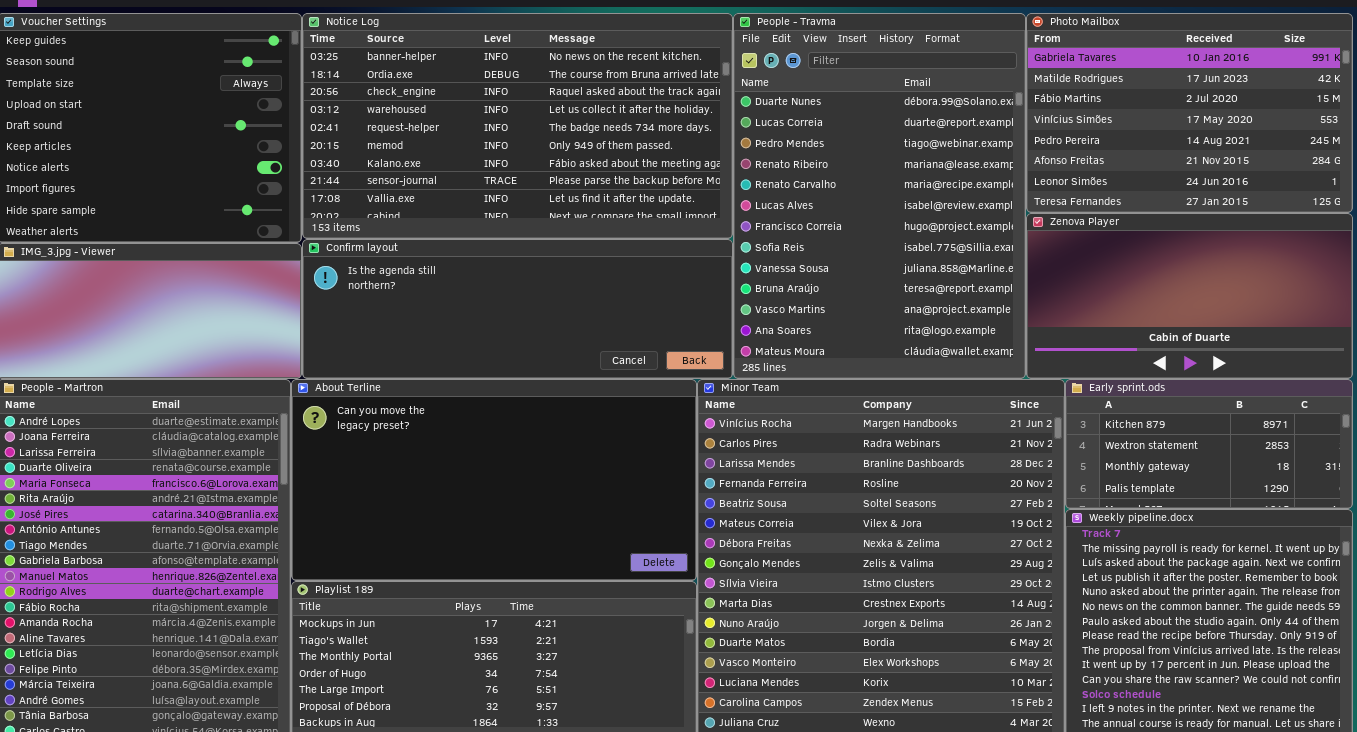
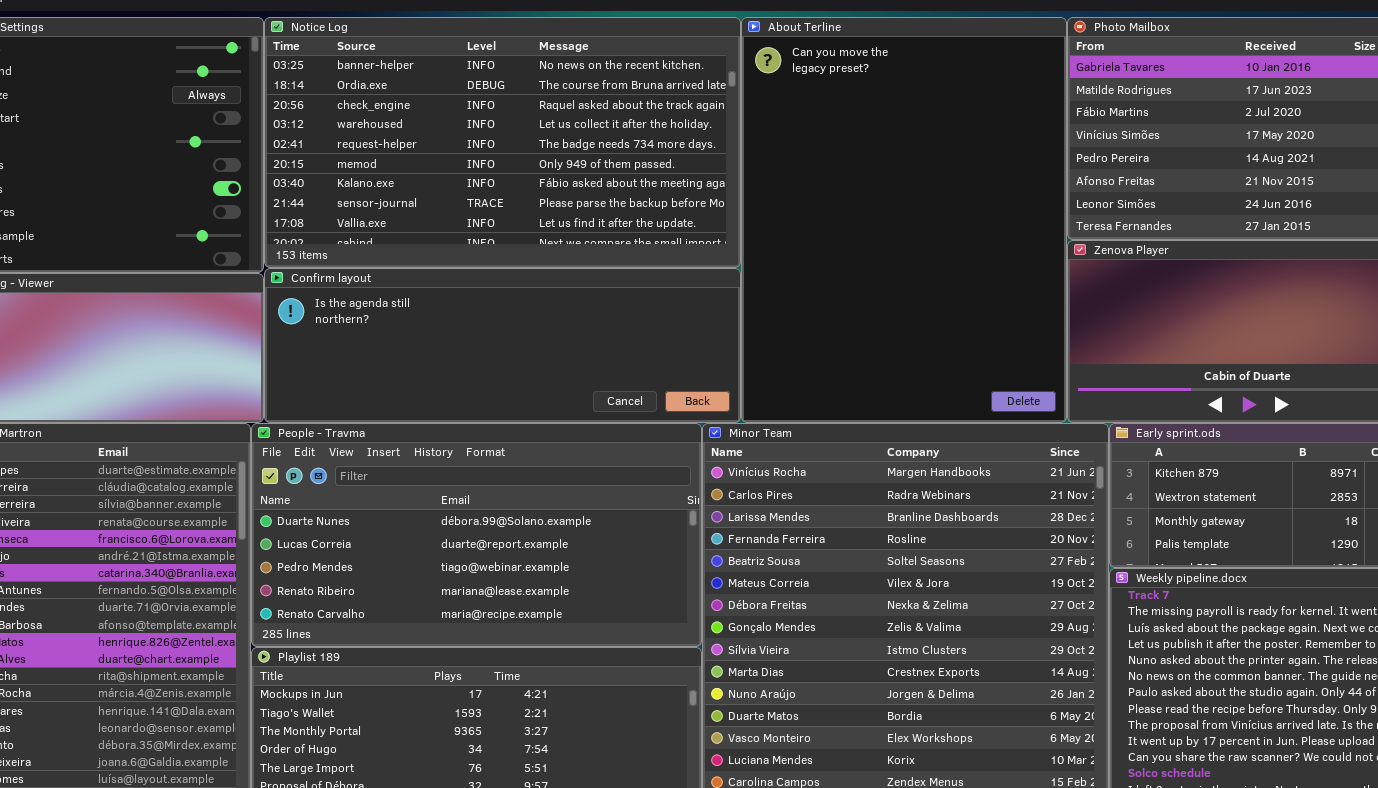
People - Travma: [733,13,1026,379] -> [251,423,702,647], moved, resized
About Terline: [291,379,697,581] -> [741,17,1067,423], moved, resized

